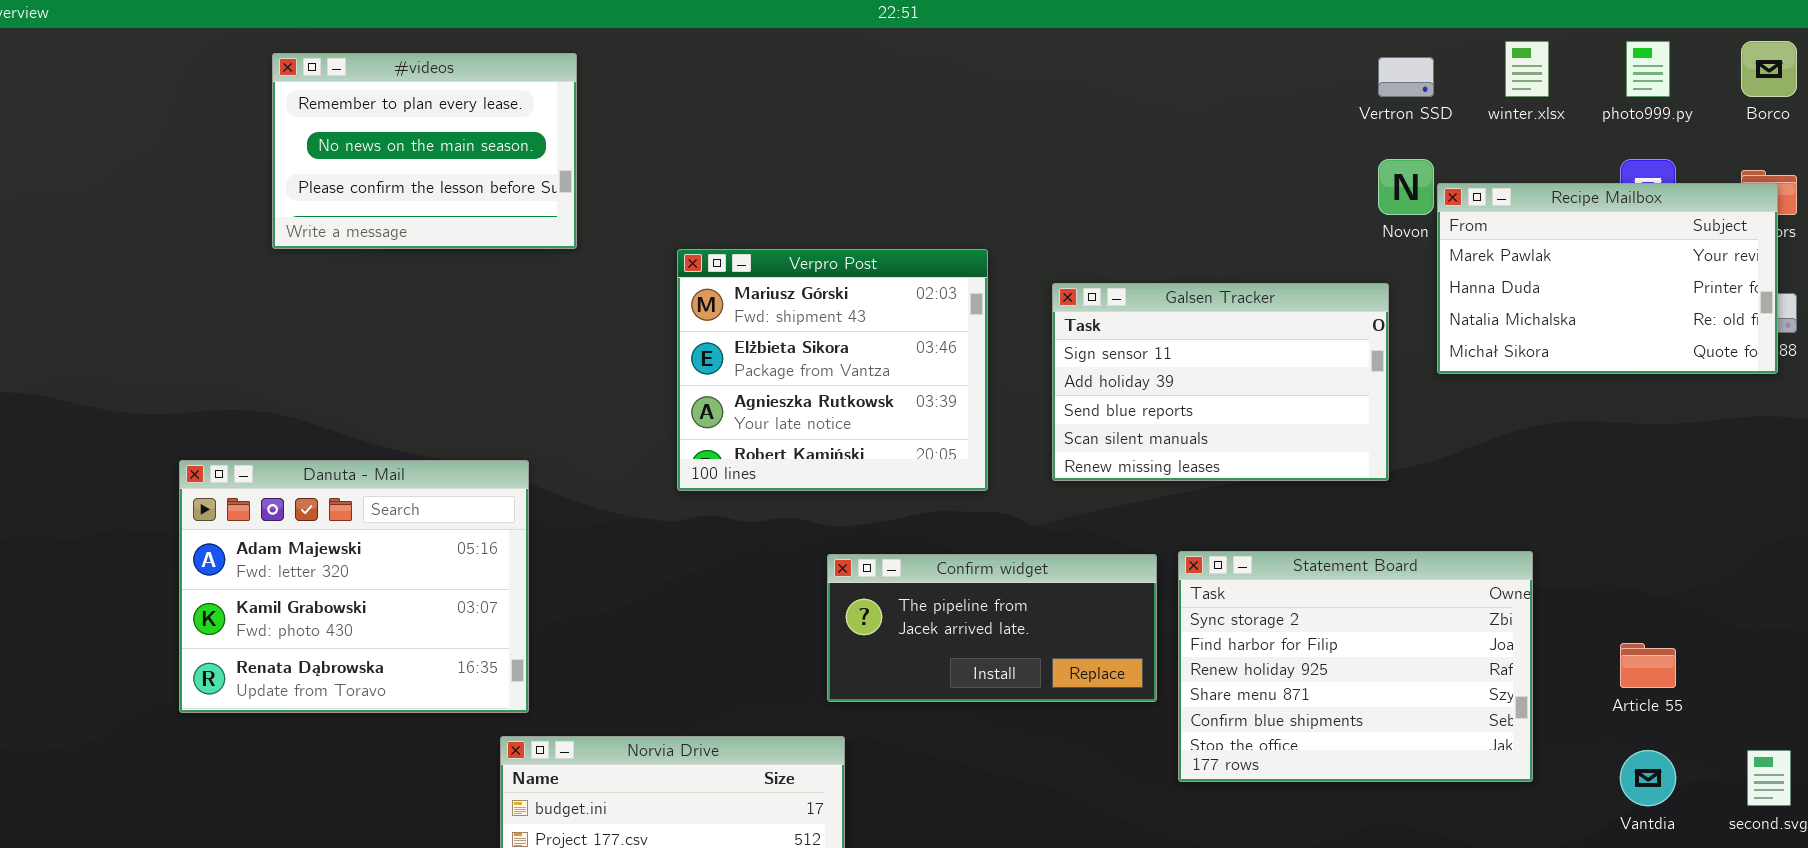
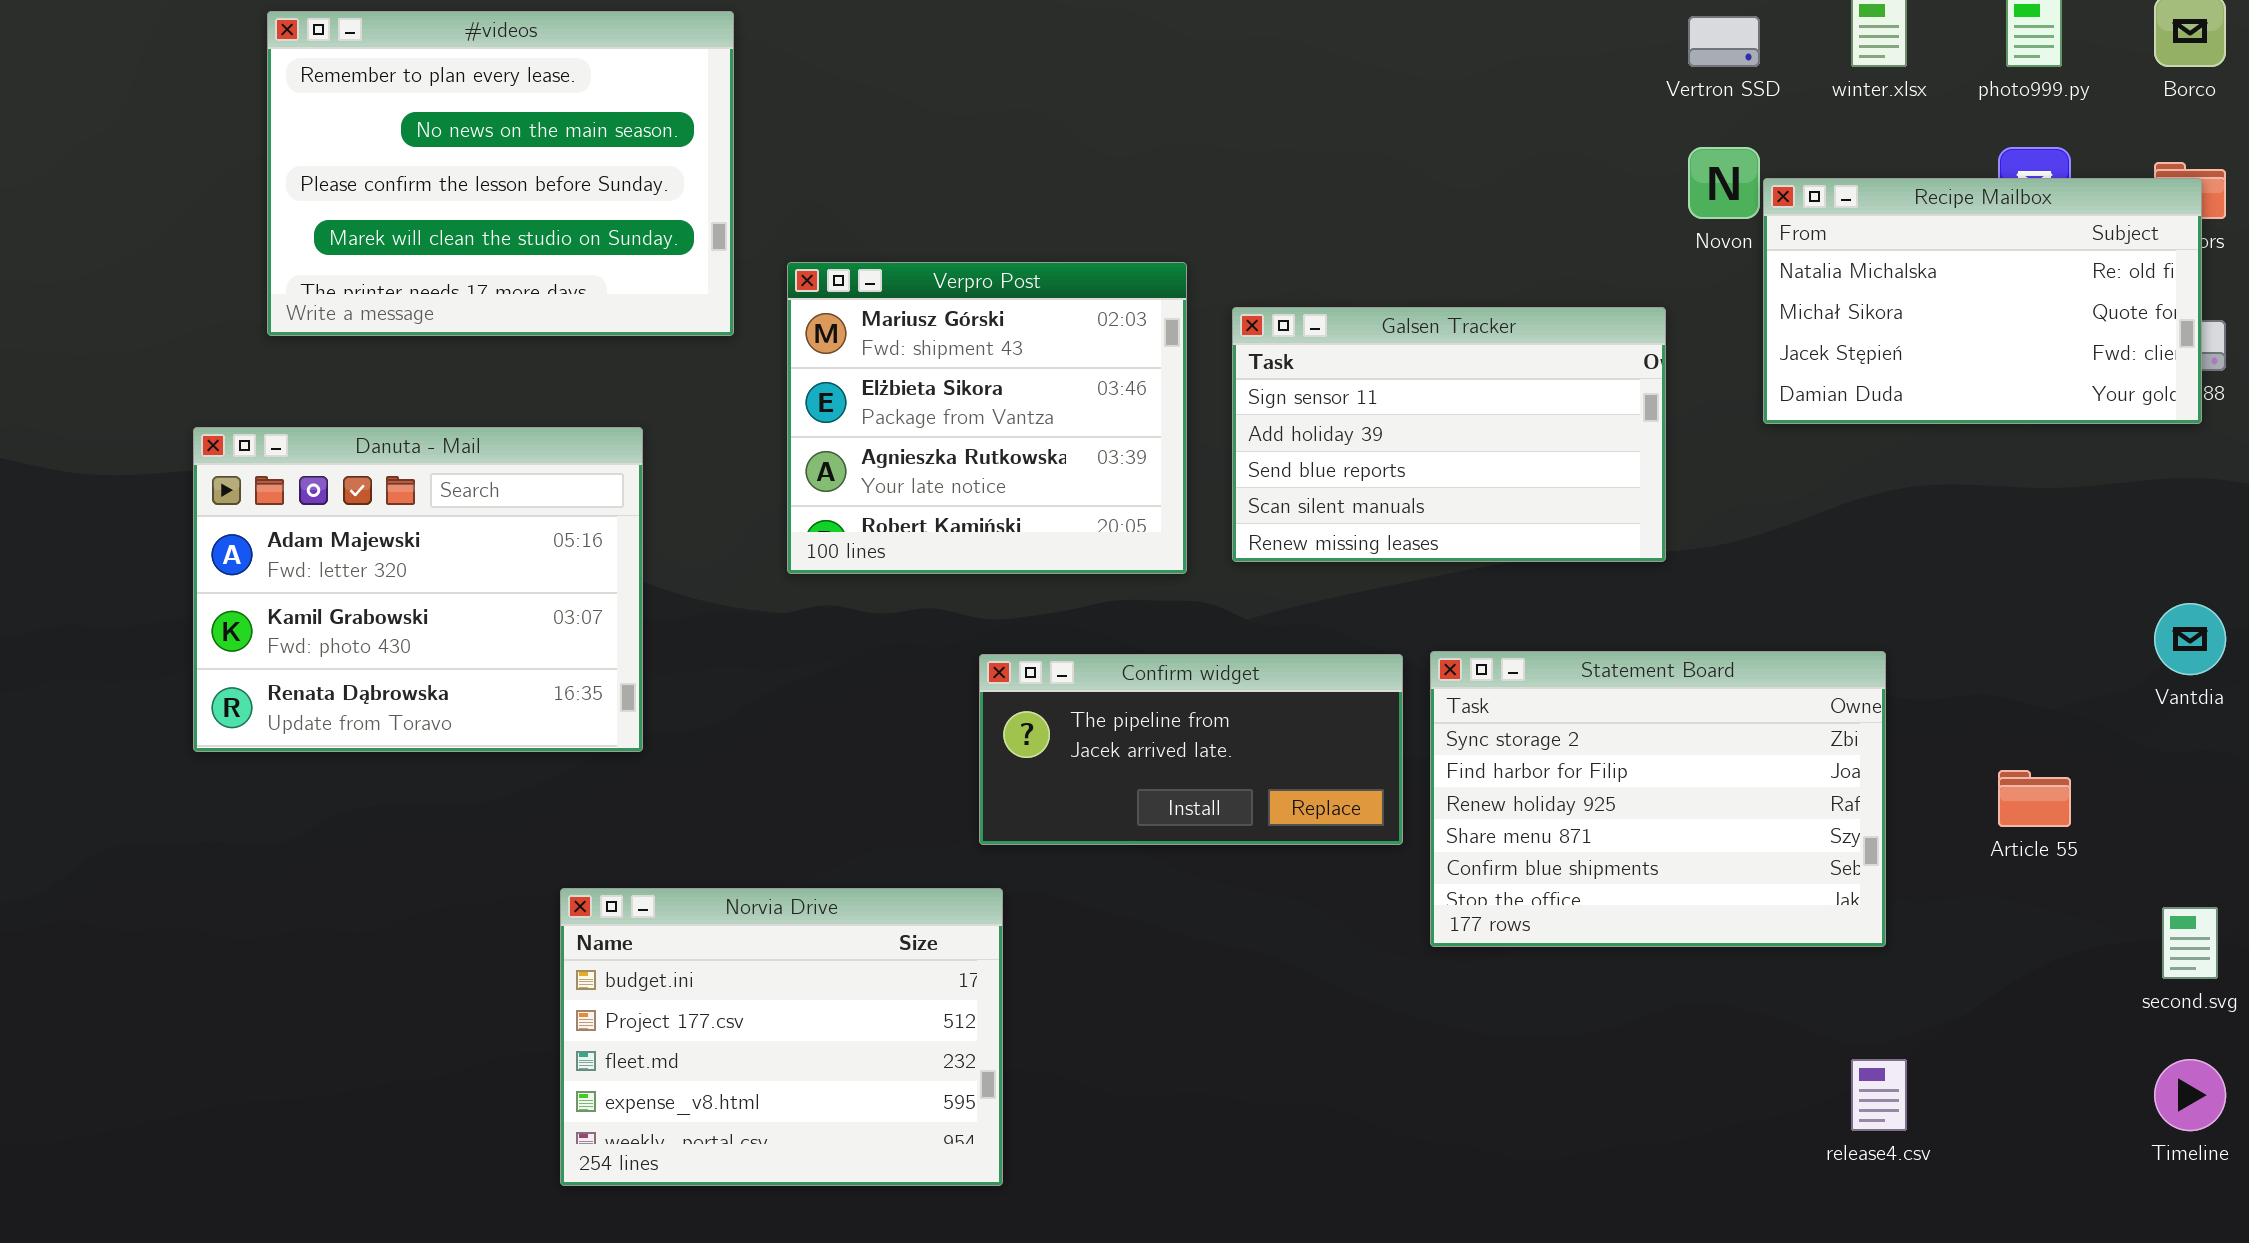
#videos: [272,53,577,249] -> [267,11,734,336], resized
Recipe Mailbox: [1437,183,1778,374] -> [1763,178,2202,424], scrolled down 2 rows
Galsen Tracker: [1052,283,1389,481] -> [1232,307,1666,562], moved
Danuta - Mail: [179,460,529,713] -> [193,427,643,752], moved
Vantdia: [1620,750,1676,806] -> [2154,603,2226,675], moved

